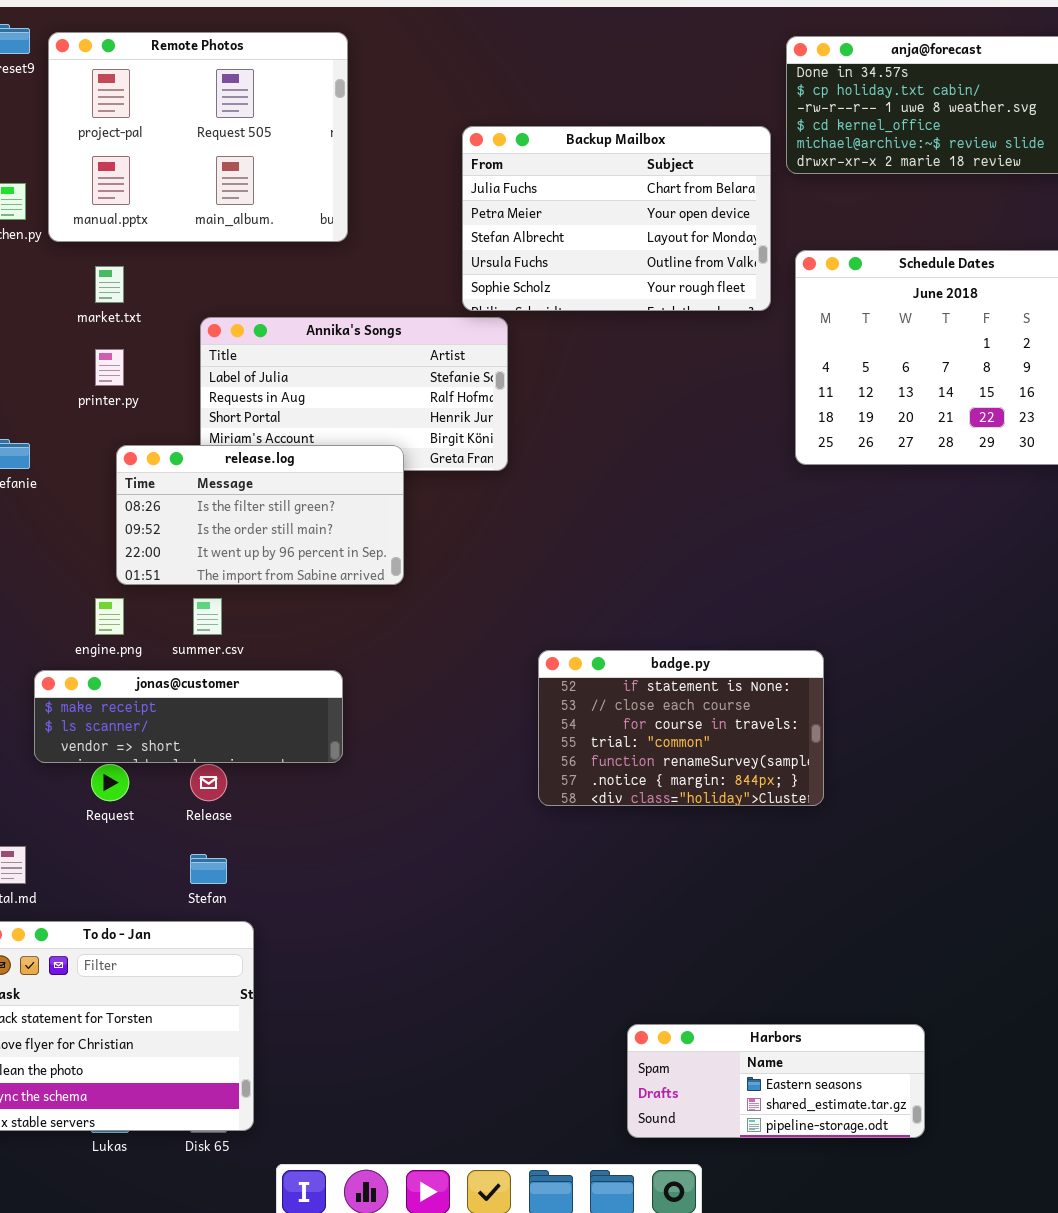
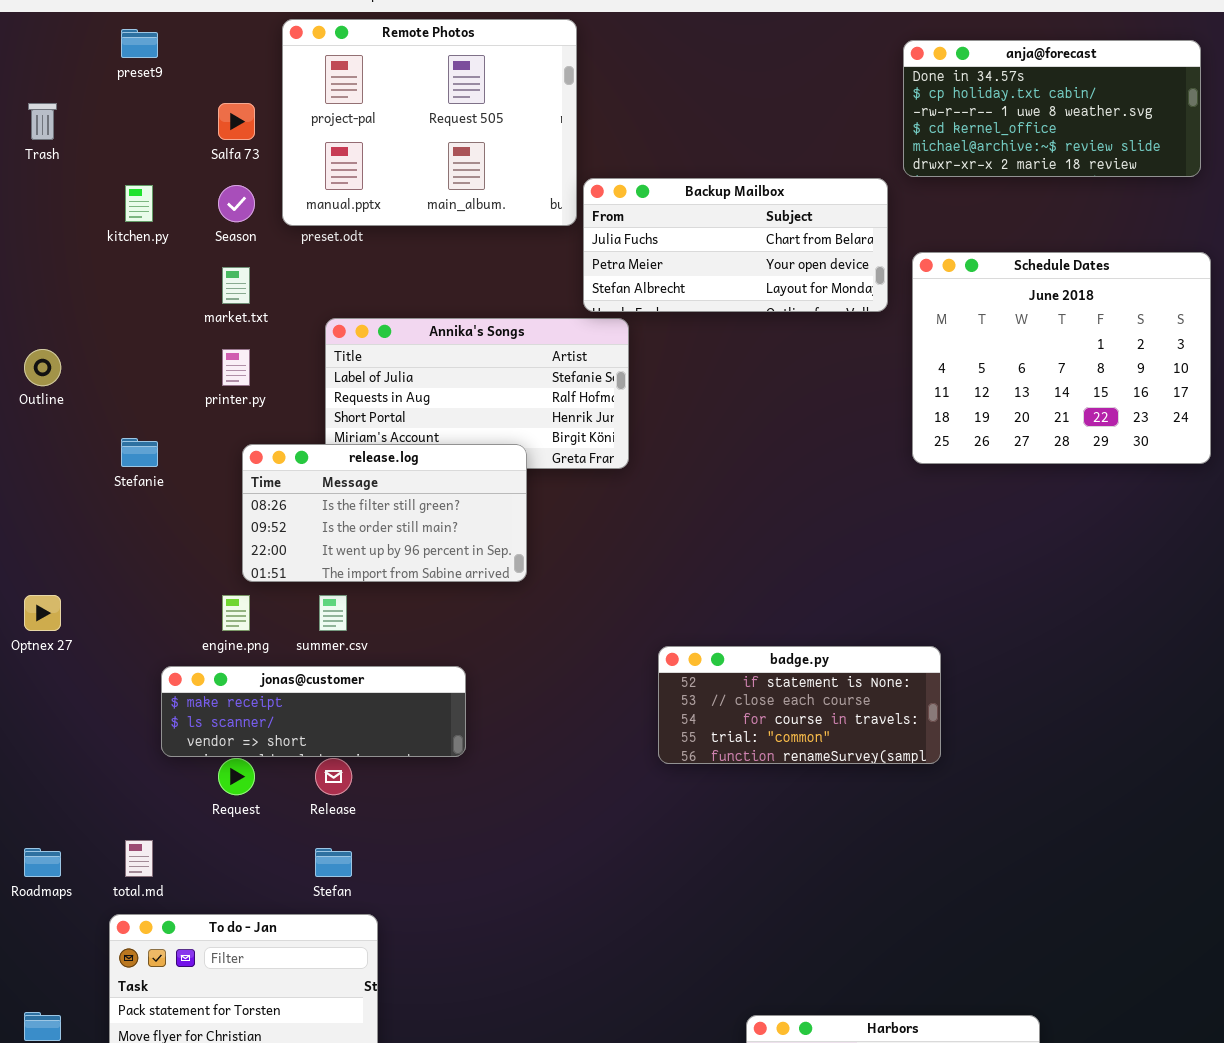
Remote Photos: [48,32,348,242] -> [282,19,577,226], moved
Backup Mailbox: [462,126,771,311] -> [583,178,888,312], resized
badge.py: [538,650,824,806] -> [658,646,941,764], resized

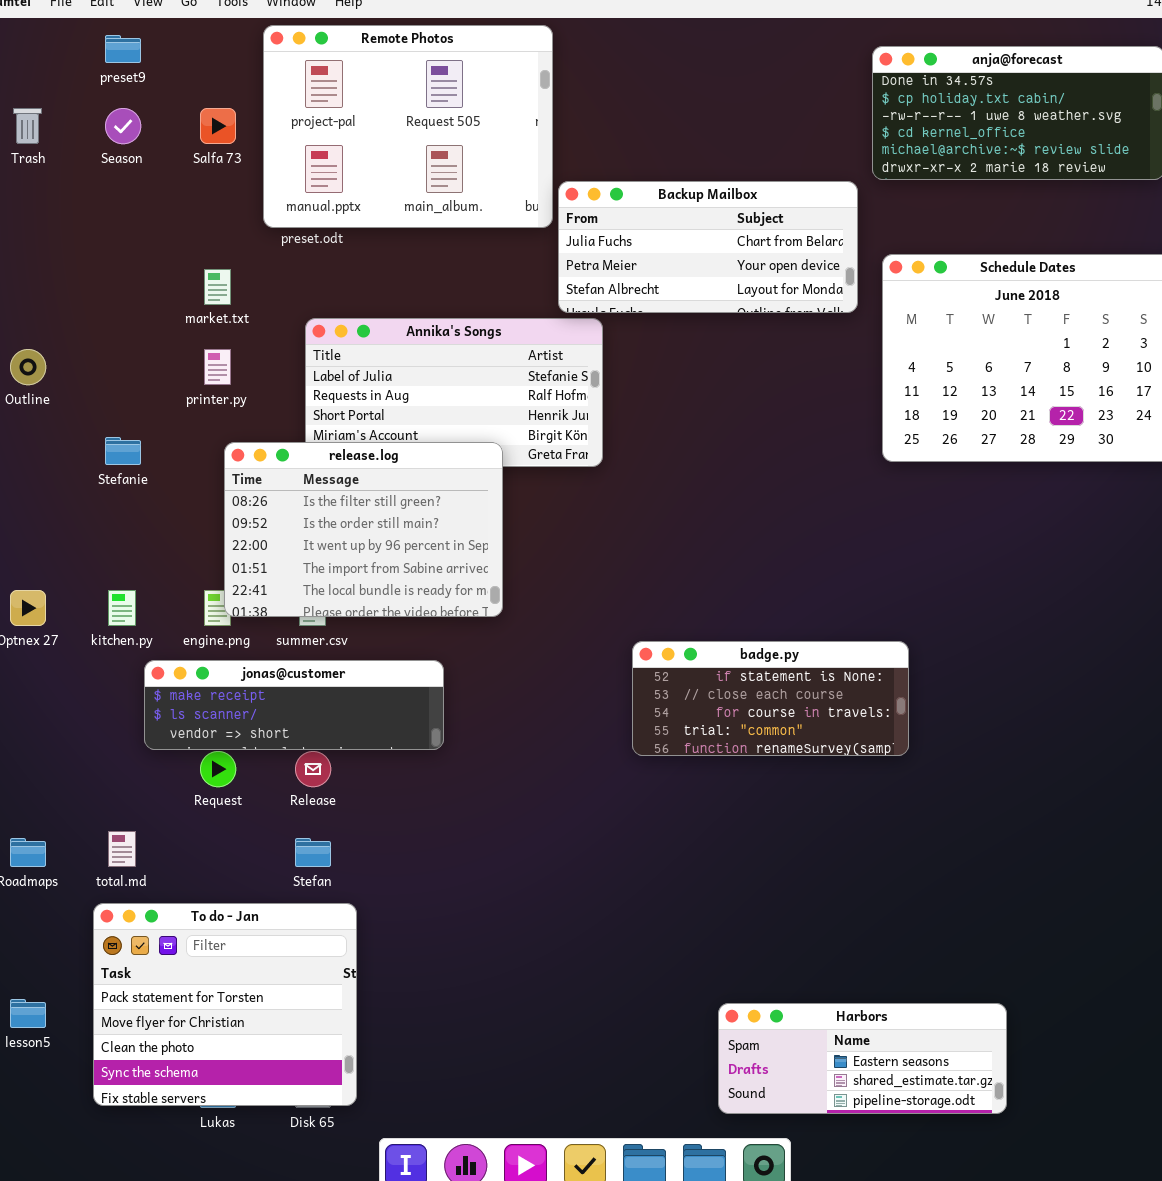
kitchen.py: [125,185,153,222] -> [108,590,136,626], moved
Season: [218,185,255,222] -> [105,108,141,144], moved
release.log: [242,444,527,582] -> [224,442,503,617], resized

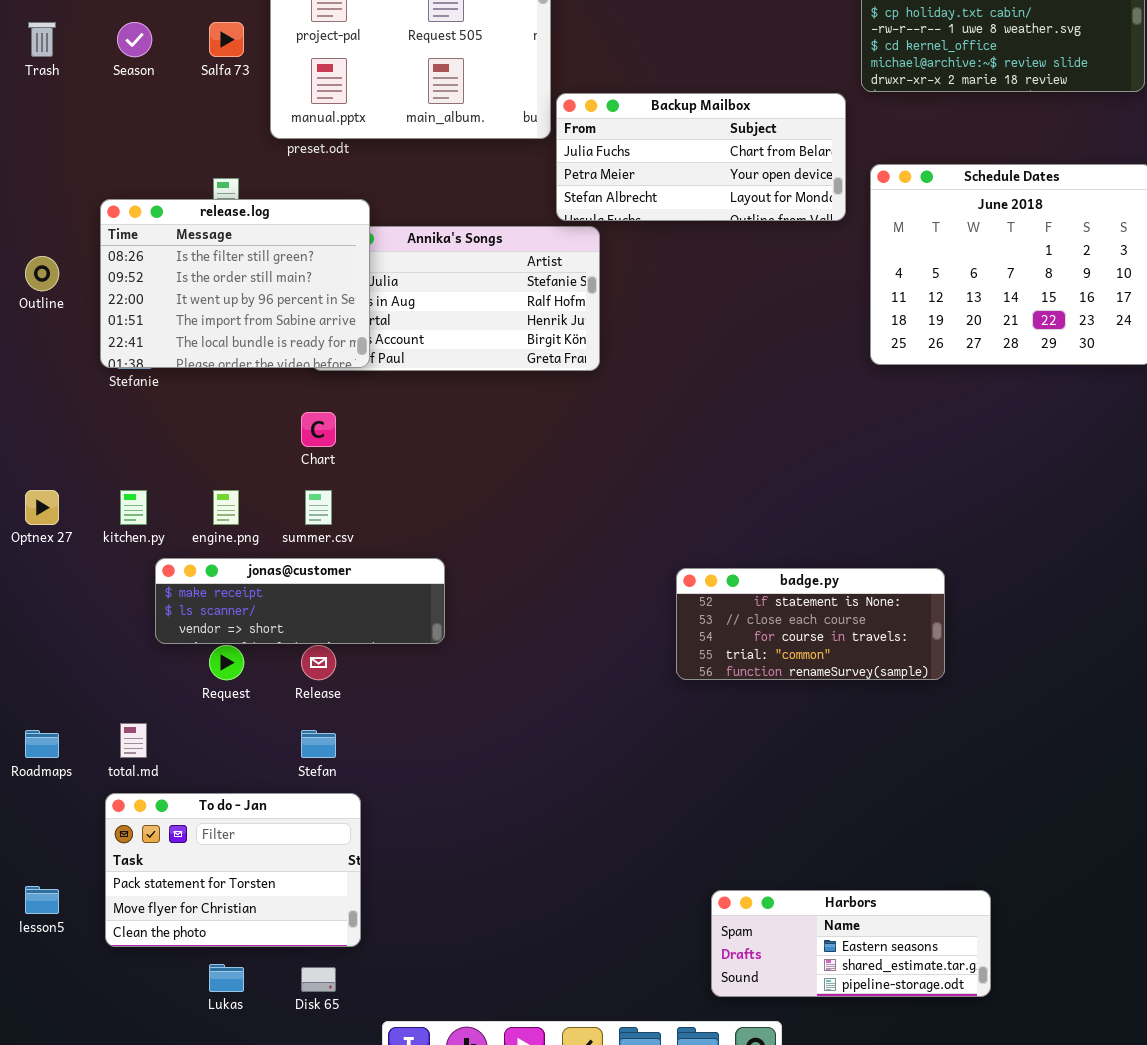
release.log: [224,442,503,617] -> [100,199,370,368], moved
badge.py: [632,641,909,756] -> [676,568,945,680], moved
To do - Jan: [93,903,357,1106] -> [105,793,361,947], resized

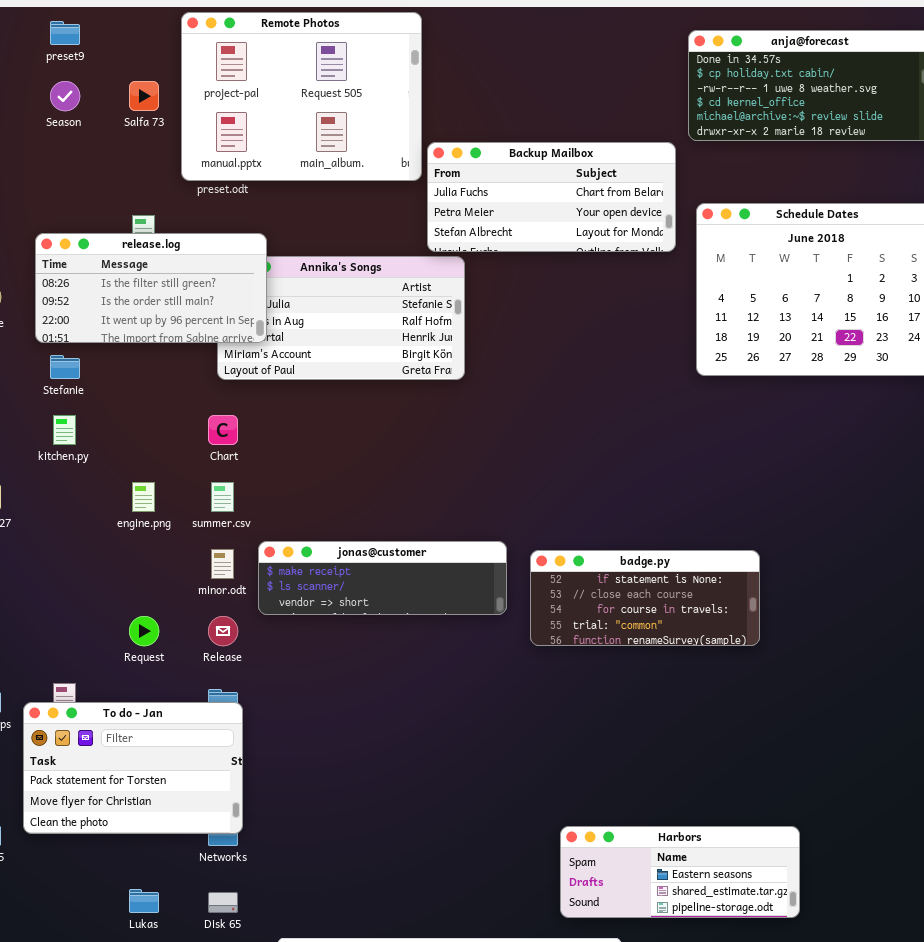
release.log: [100,199,370,368] -> [35,233,267,343], resized
kitchen.py: [120,490,147,525] -> [53,415,76,445], moved
jonas@customer: [155,558,445,644] -> [258,541,507,615], moved
To do - Jan: [105,793,361,947] -> [23,702,243,834], moved

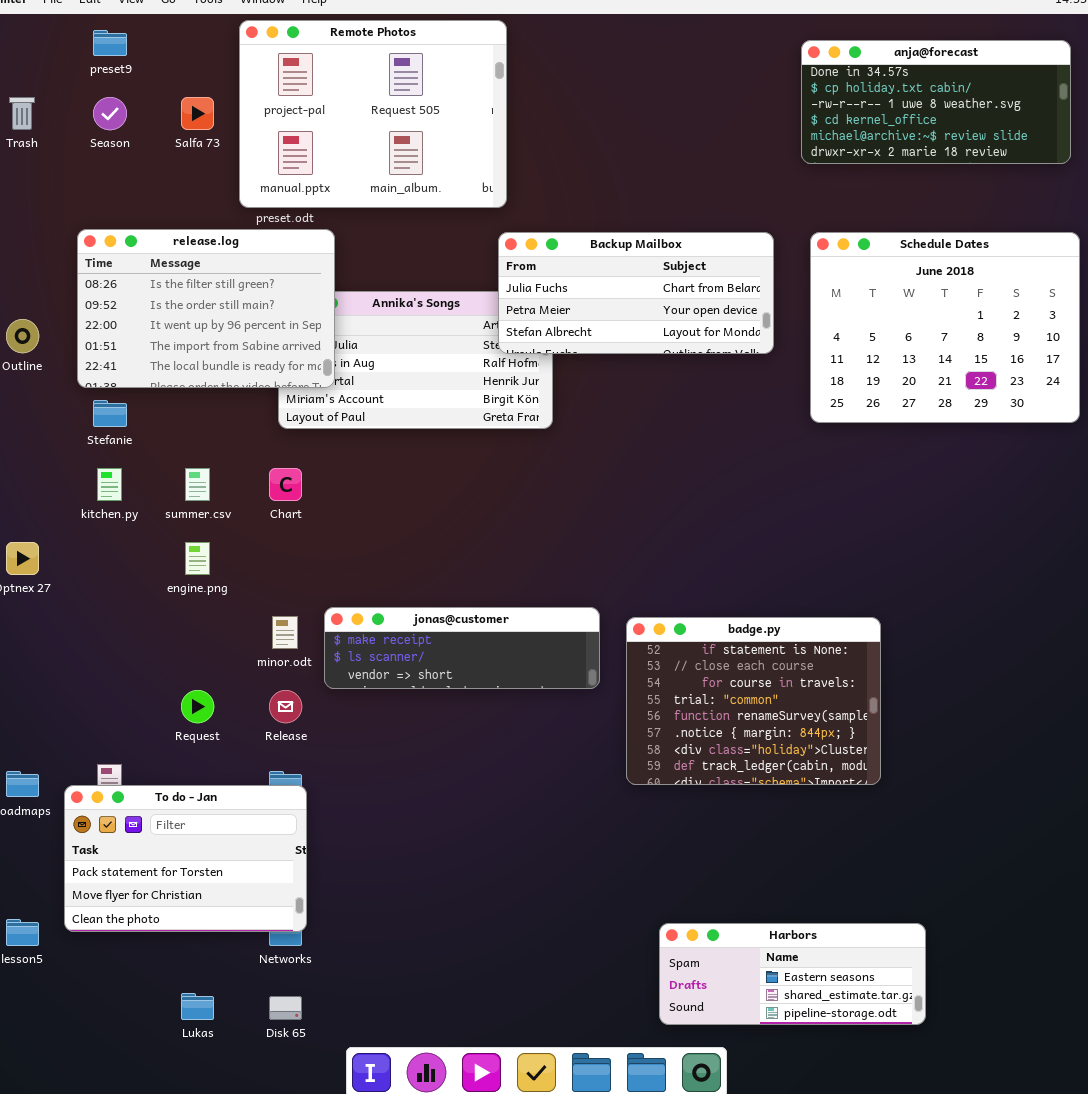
Backup Mailbox: [427,142,676,252] -> [498,232,774,354], moved
release.log: [35,233,267,343] -> [77,229,335,388], resized
summer.csv: [211,482,234,512] -> [185,468,210,501], moved
badge.py: [530,550,760,646] -> [626,617,881,785], resized

